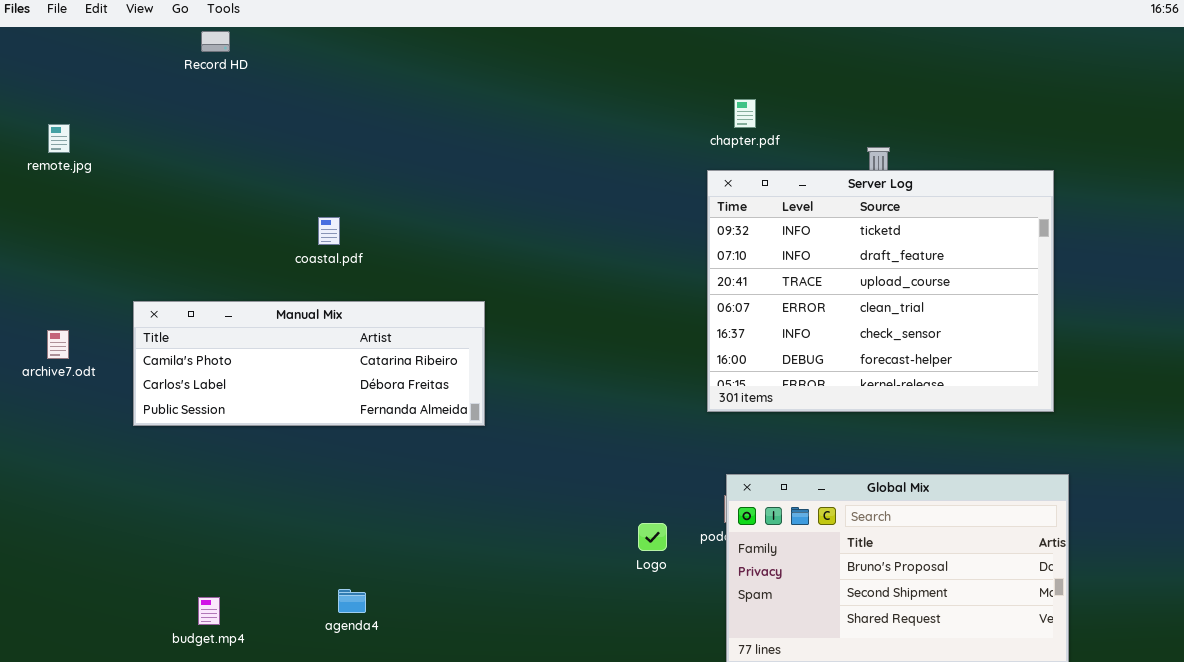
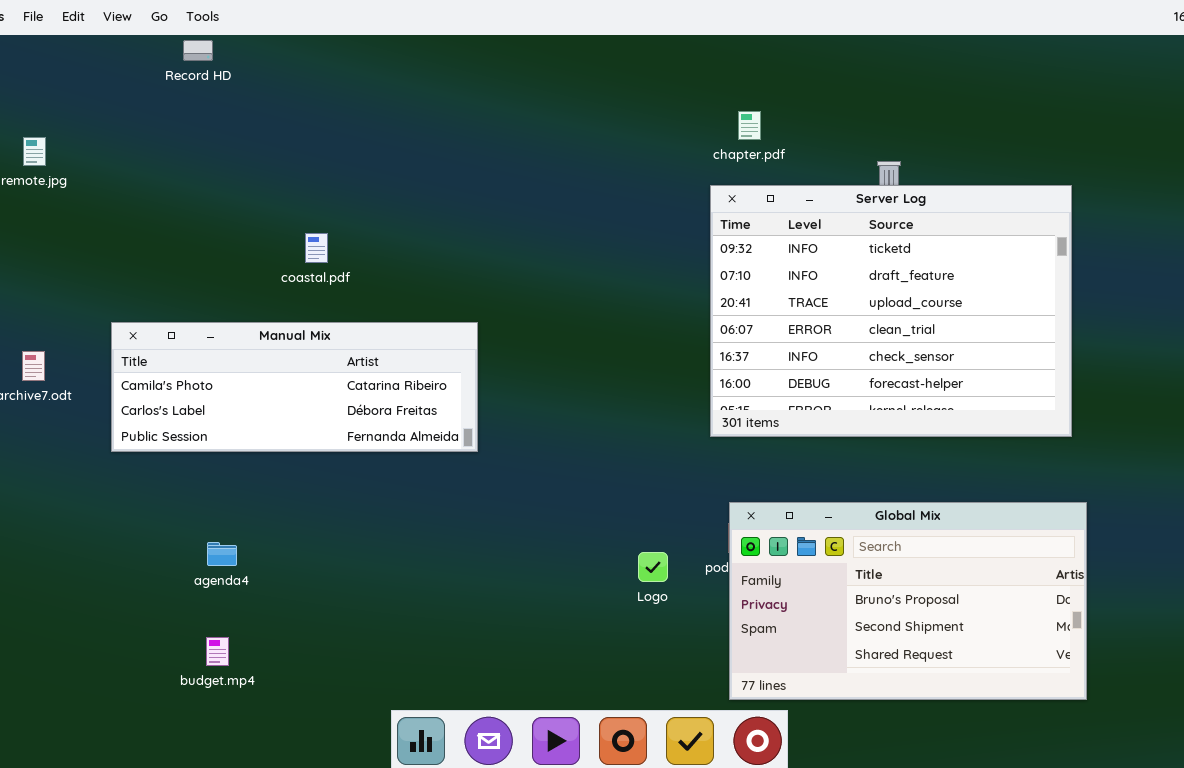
agenda4: [338,589,366,613] -> [207,542,237,566], moved
budget.mp4: [198,597,220,625] -> [206,637,229,666], moved

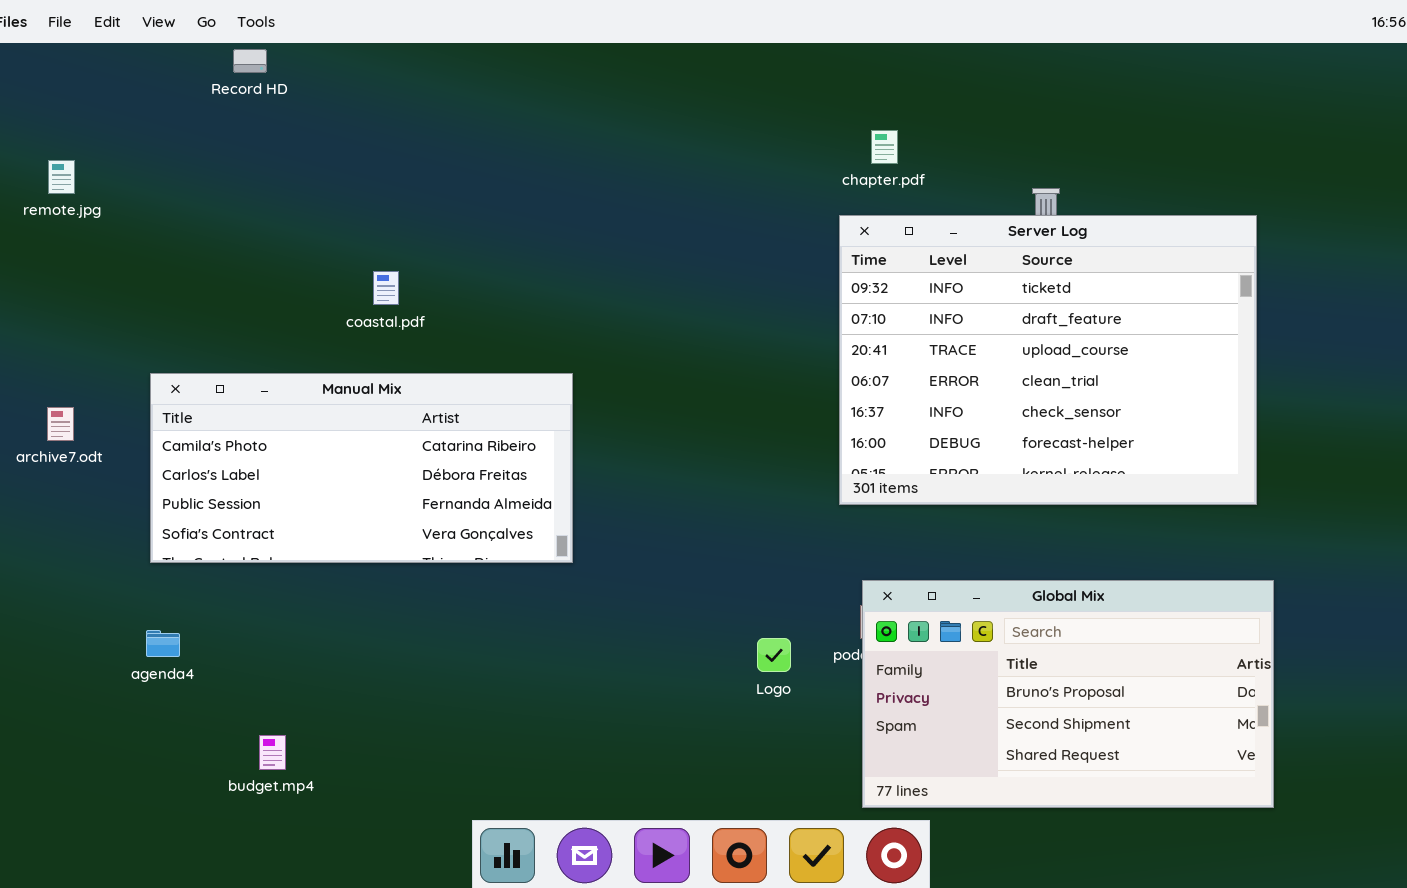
Manual Mix: [111,322,478,452] -> [150,373,573,563], resized
agenda4: [207,542,237,566] -> [146,630,180,657], moved

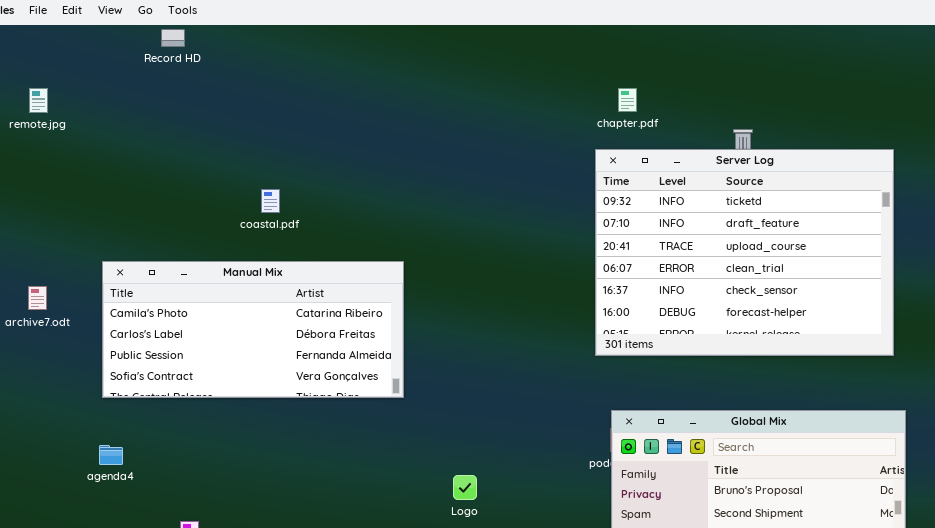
remote.jpg: [48,160,75,194] -> [29,88,48,113], moved
Logo: [757,638,791,672] -> [453,475,477,500], moved

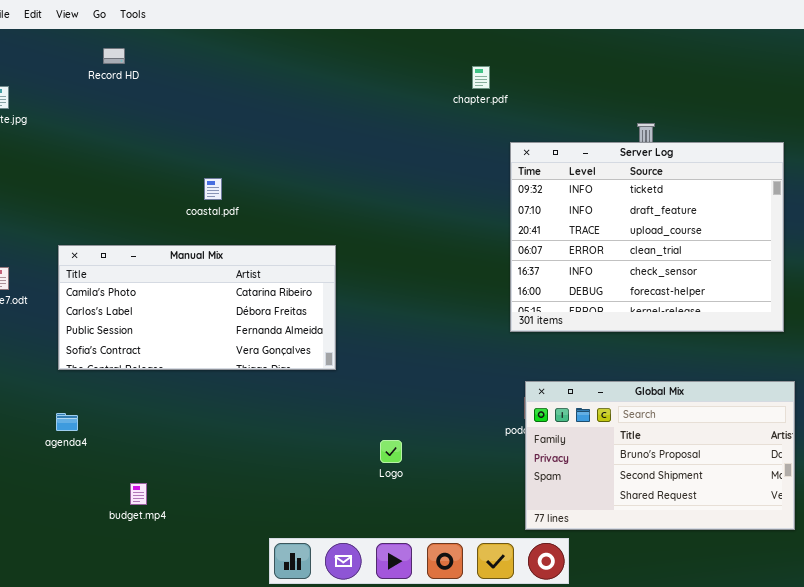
Record HD: [161,29,185,47] -> [103,48,125,64], moved
chapter.pdf: [618,88,637,112] -> [472,66,490,89], moved

